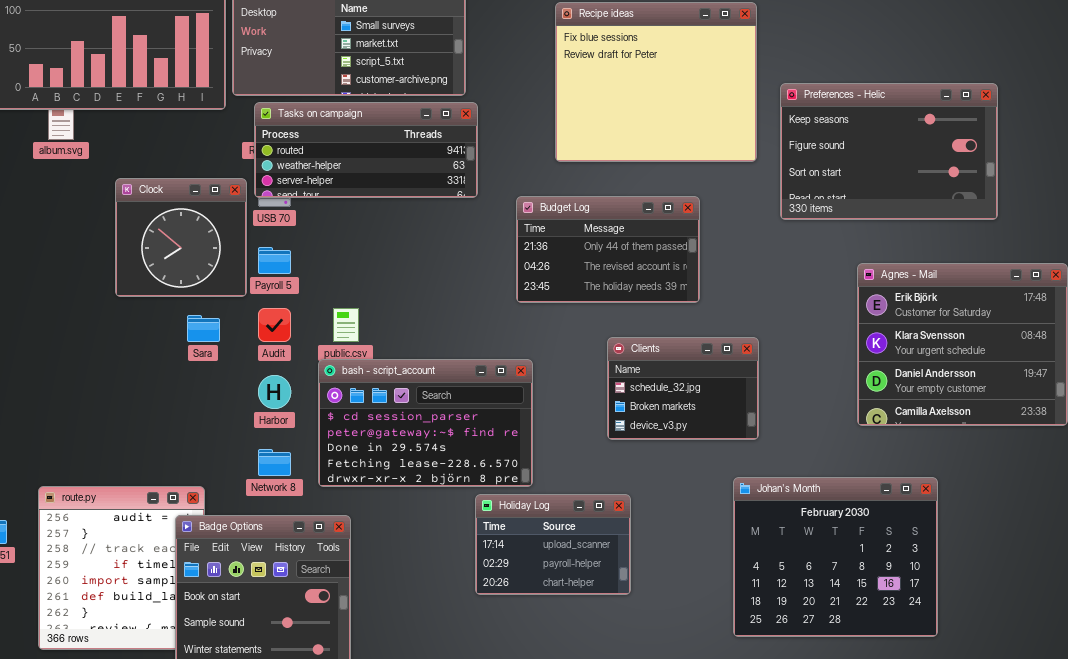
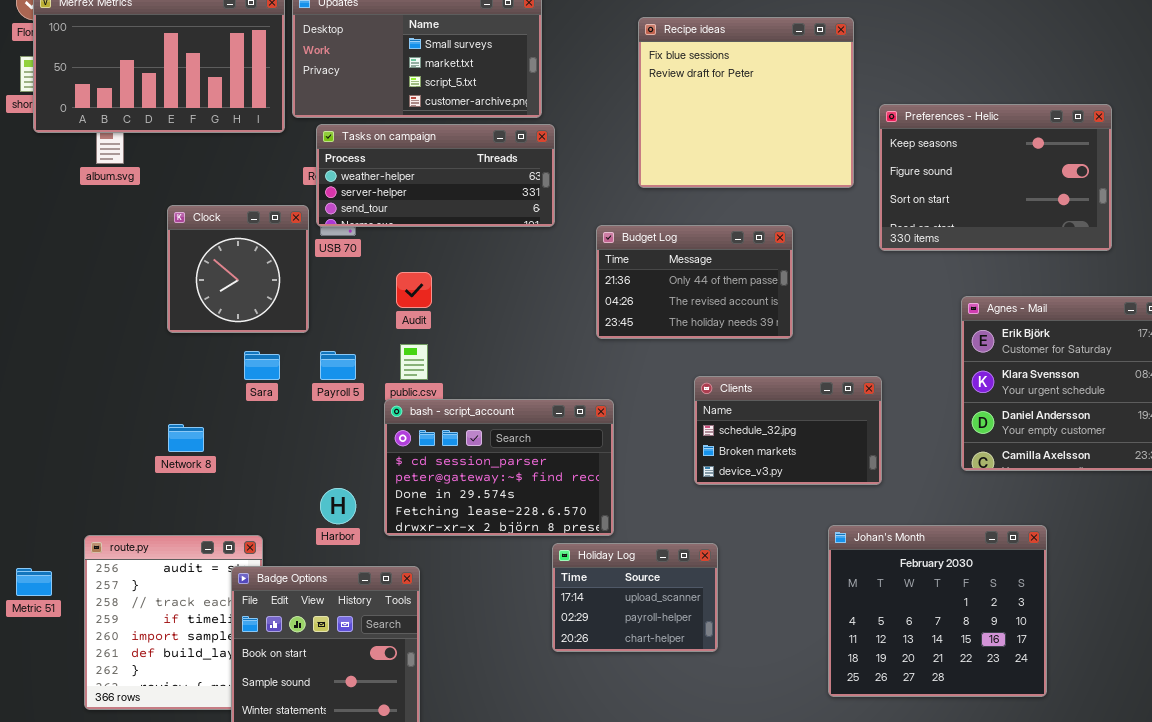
Tasks on campaign: [254,102,478,198] -> [316,124,555,227], scrolled down 1 row
Payroll 5: [258,247,291,274] -> [320,351,356,380], moved
Audit: [258,308,291,342] -> [396,272,432,308], moved
Clients: [607,337,759,440] -> [694,376,882,485], resized
Harbor: [258,375,291,409] -> [320,488,356,524], moved
Network 8: [258,449,291,476] -> [168,424,204,452], moved

